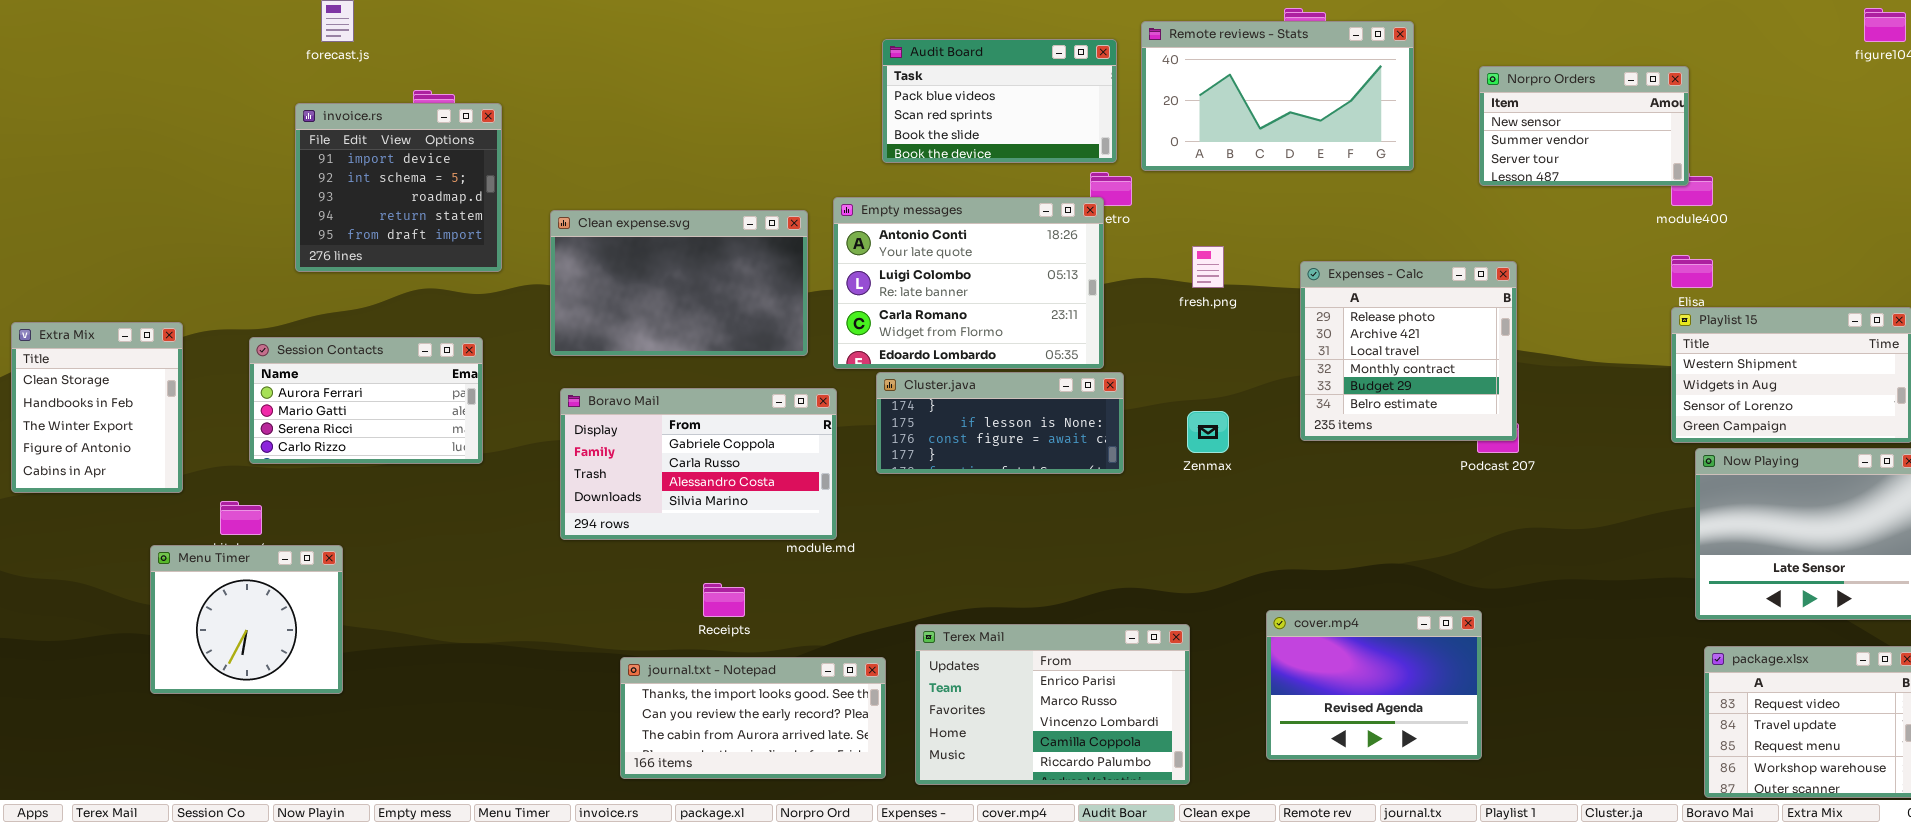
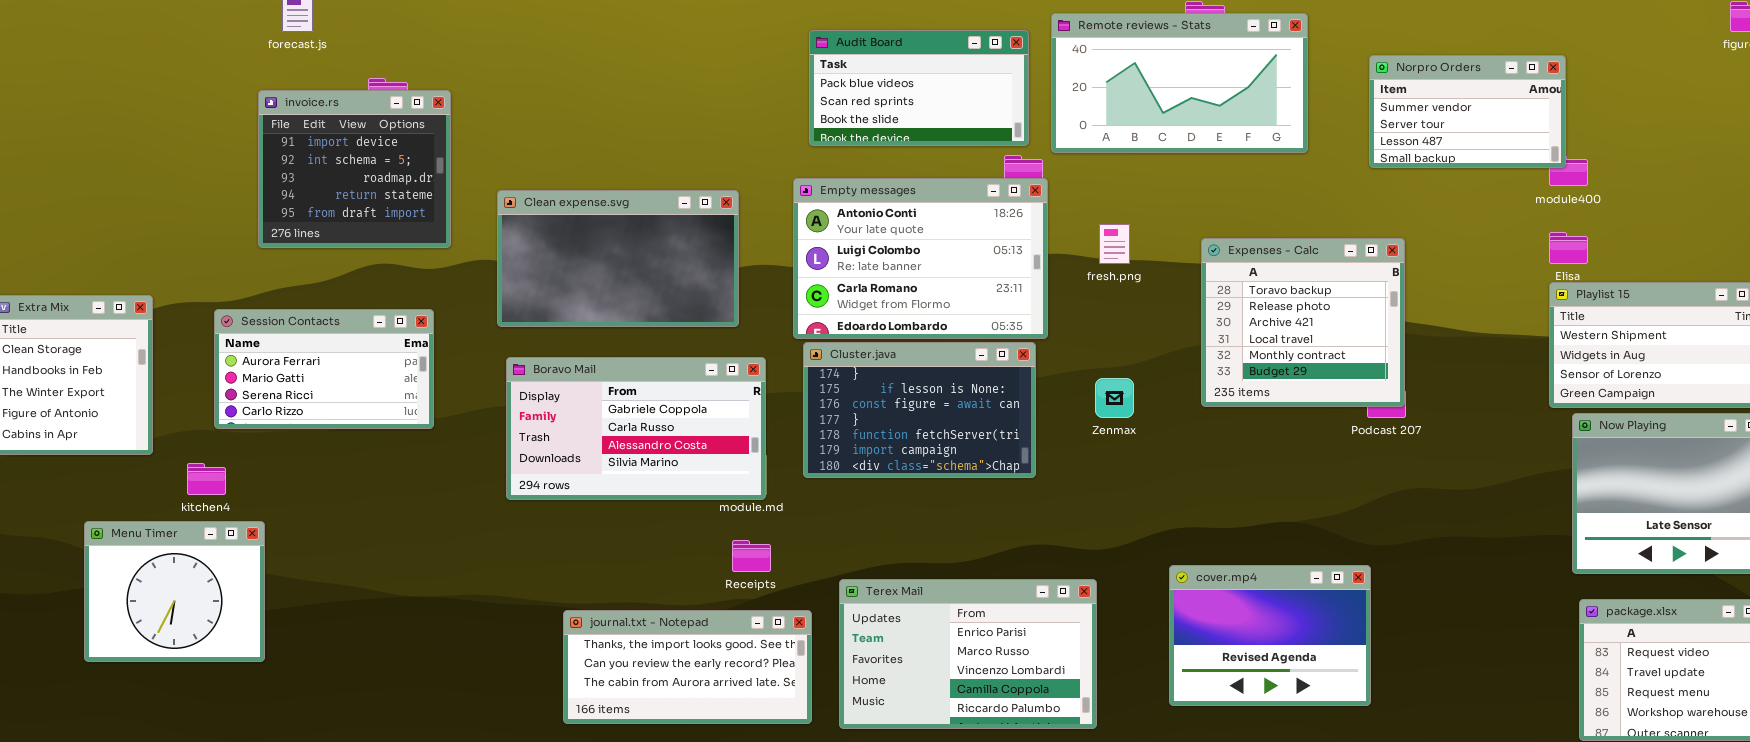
Norpro Orders: [1479,66,1689,186] -> [1369,55,1566,168], scrolled down 1 row
Empty messages: [833,197,1104,369] -> [793,178,1048,339], moved
Expenses - Calc: [1300,261,1517,441] -> [1201,238,1405,407], scrolled up 1 row
Cluster.java: [876,372,1124,474] -> [803,342,1036,478], resized
Menu Timer: [150,545,343,694] -> [84,521,265,662], moved
Receipts: [703,583,745,617] -> [732,540,771,572], moved

